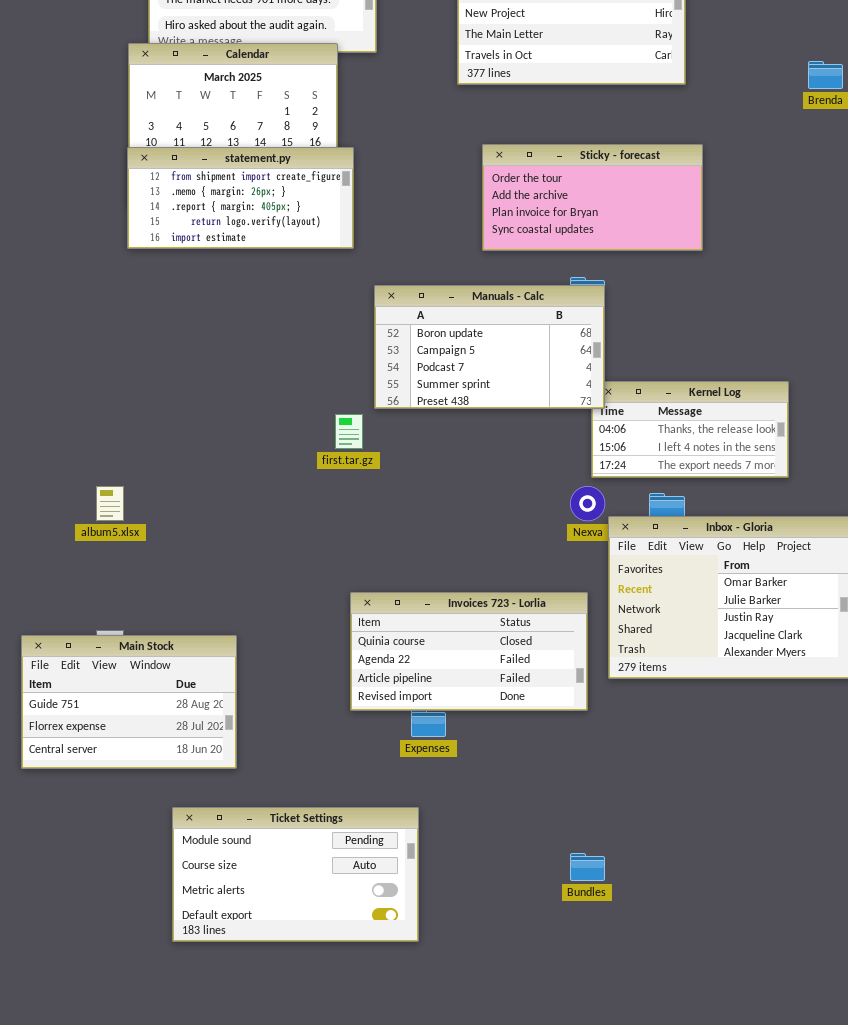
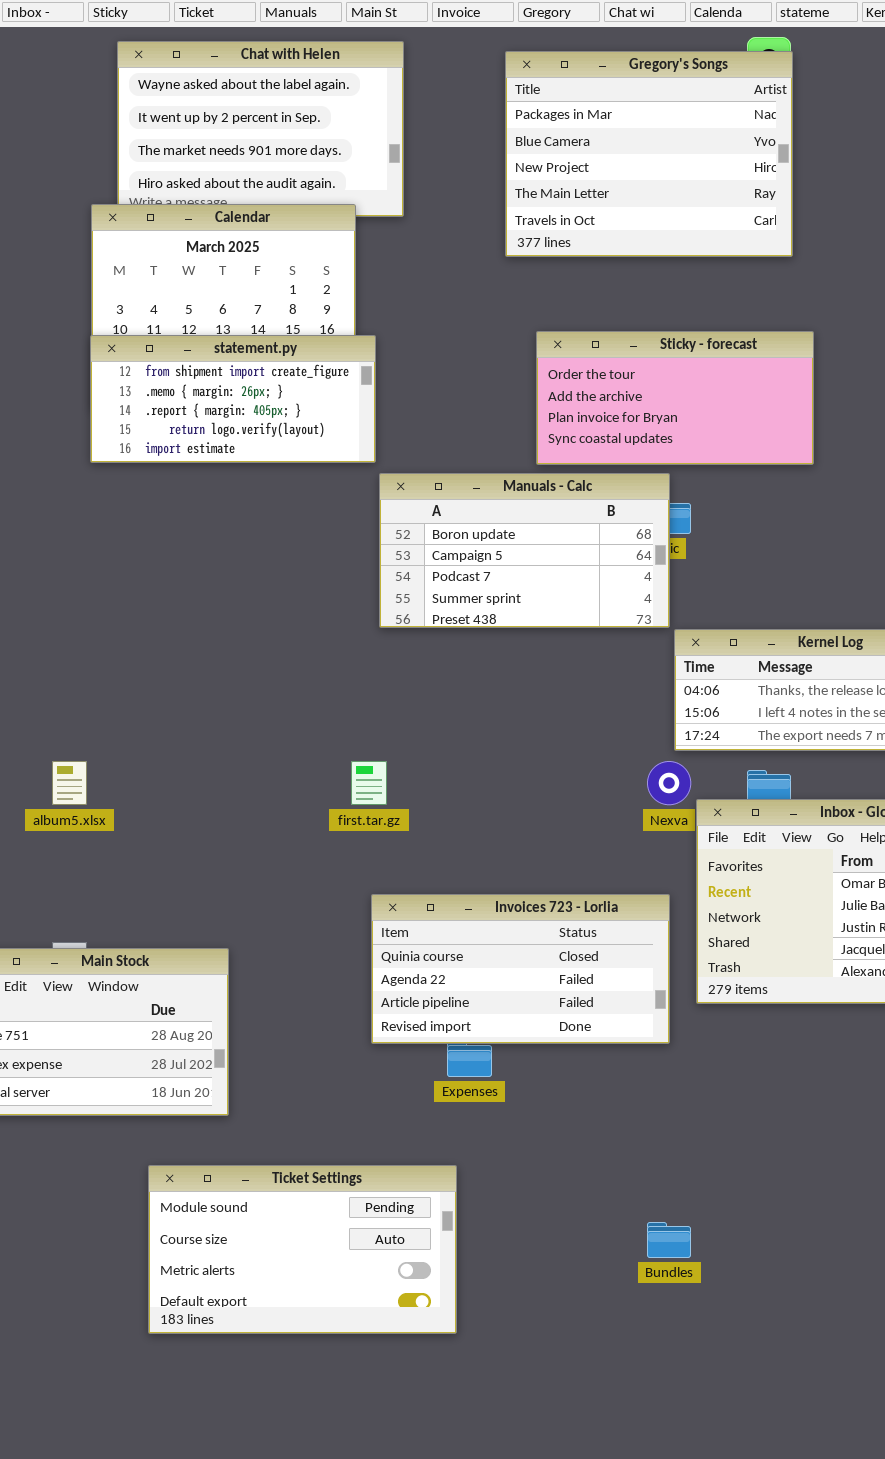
Manuals - Calc: [374,285,605,409] -> [379,473,670,628], moved
first.tar.gz: [335,414,363,449] -> [351,761,387,805], moved

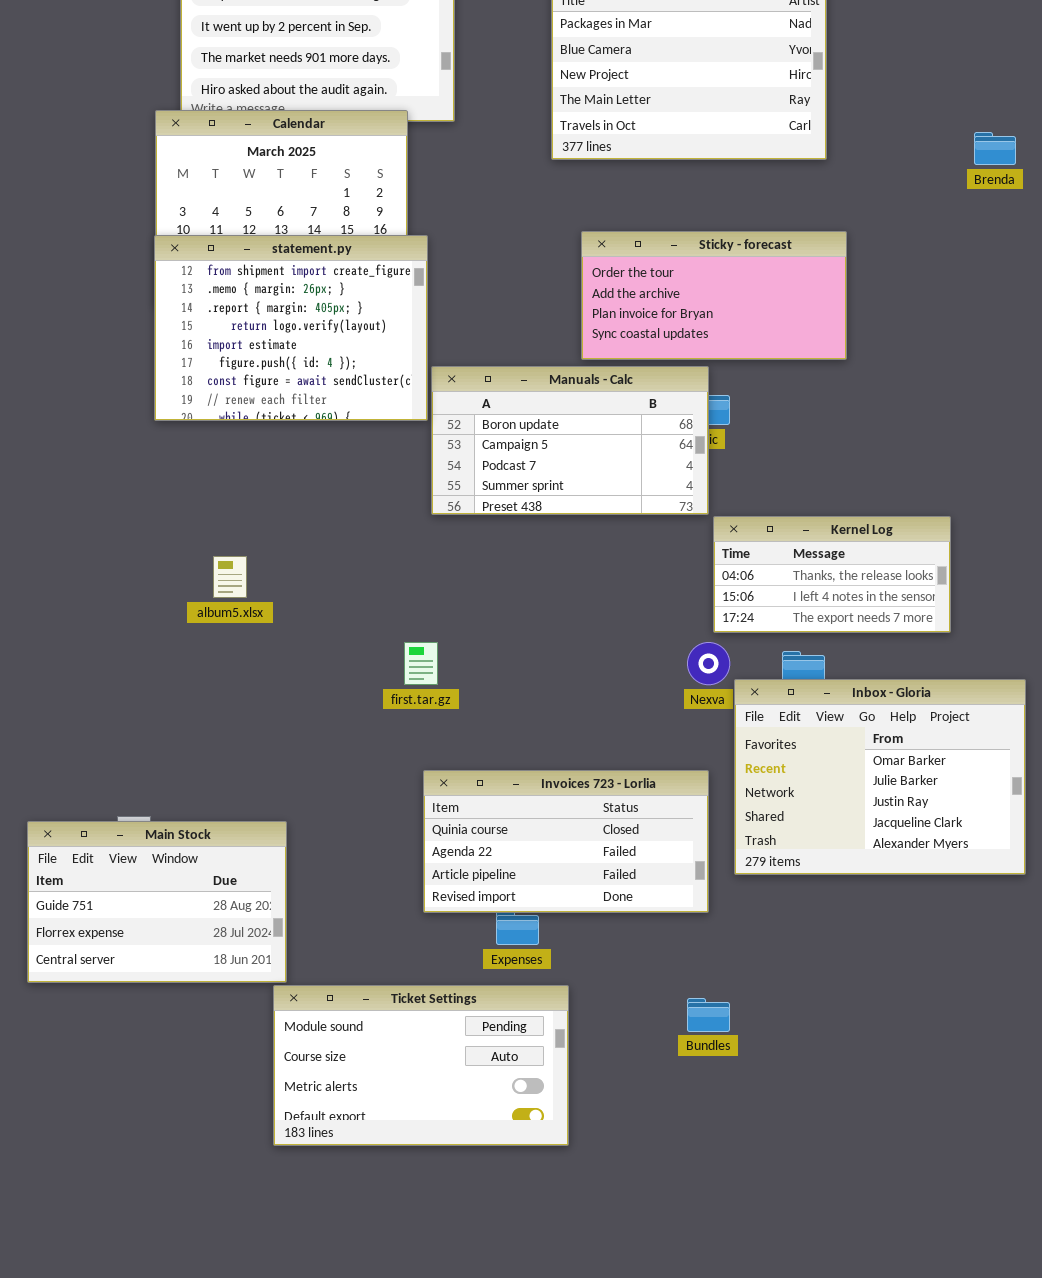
statement.py: [90,335,376,463] -> [154,235,428,421], resized
album5.xlsx: [52,761,87,805] -> [213,556,247,598], moved
Ticket Settings: [148,1165,457,1334] -> [273,985,569,1146], moved
Bundles: [647,1222,691,1258] -> [687,998,730,1032], moved

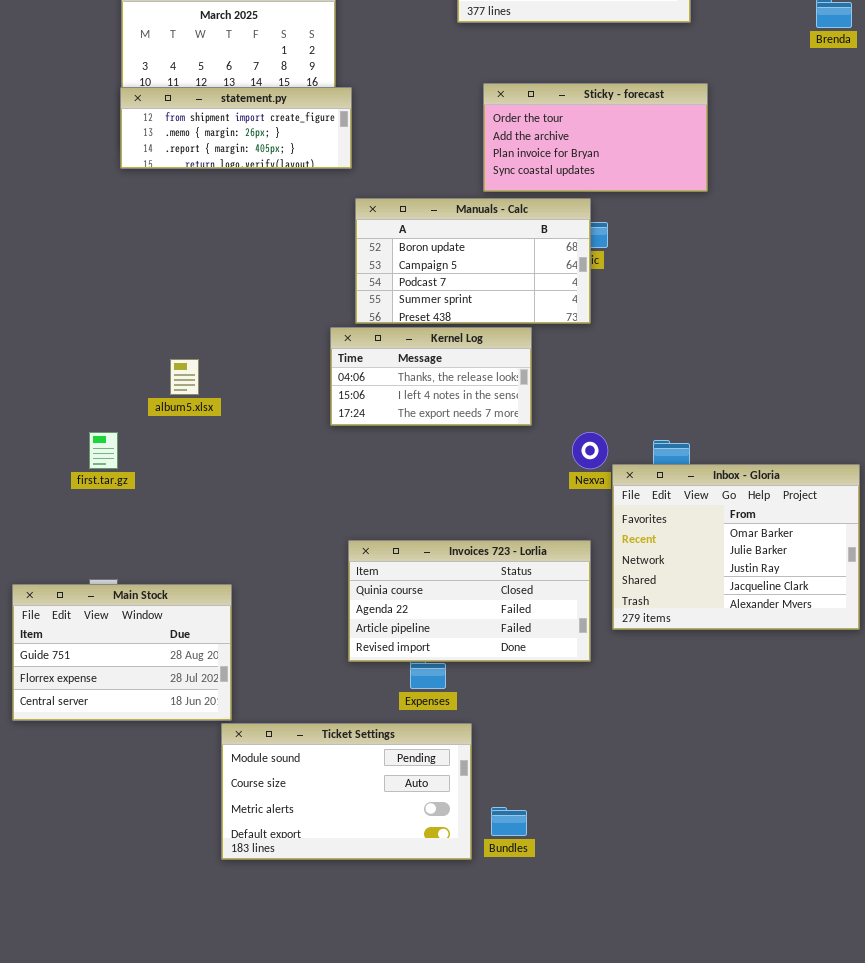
statement.py: [154,235,428,421] -> [120,87,352,169], resized
Kernel Log: [713,516,951,633] -> [330,327,532,426], moved
first.tar.gz: [404,642,438,685] -> [89,432,118,469], moved
Bundles: [687,998,730,1032] -> [491,807,527,836], moved

